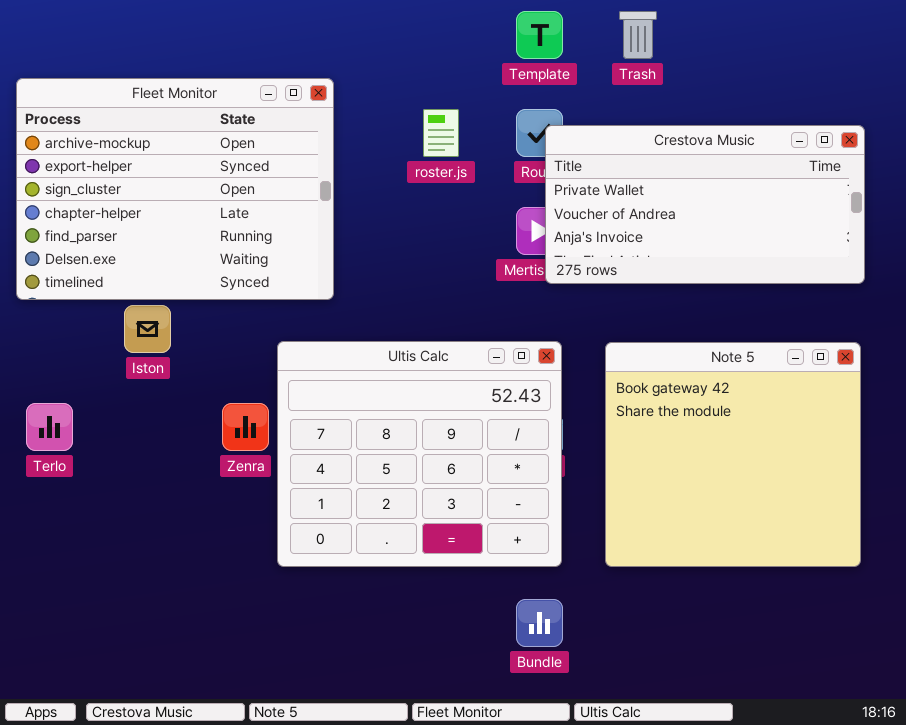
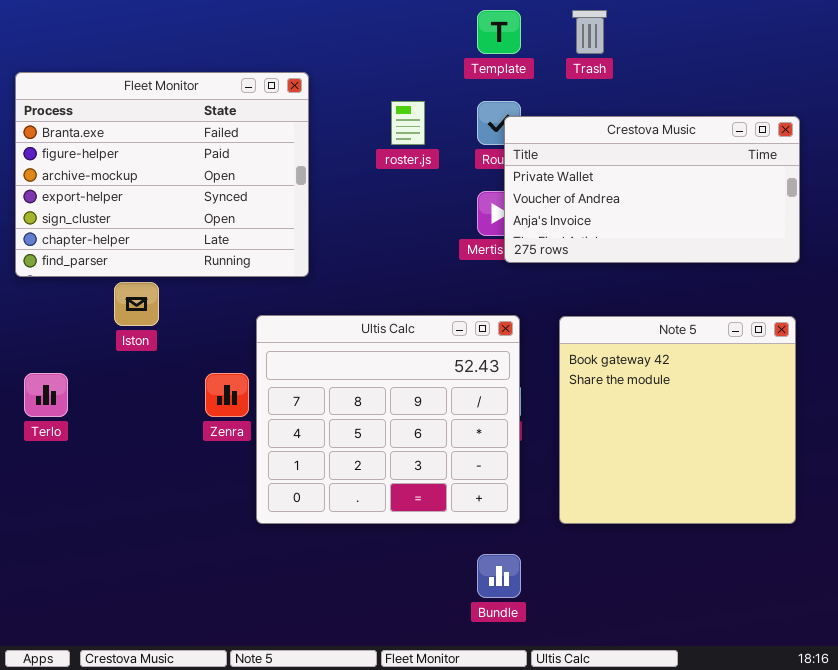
Fleet Monitor: [16,78,334,300] -> [15,72,309,277], scrolled up 2 rows

